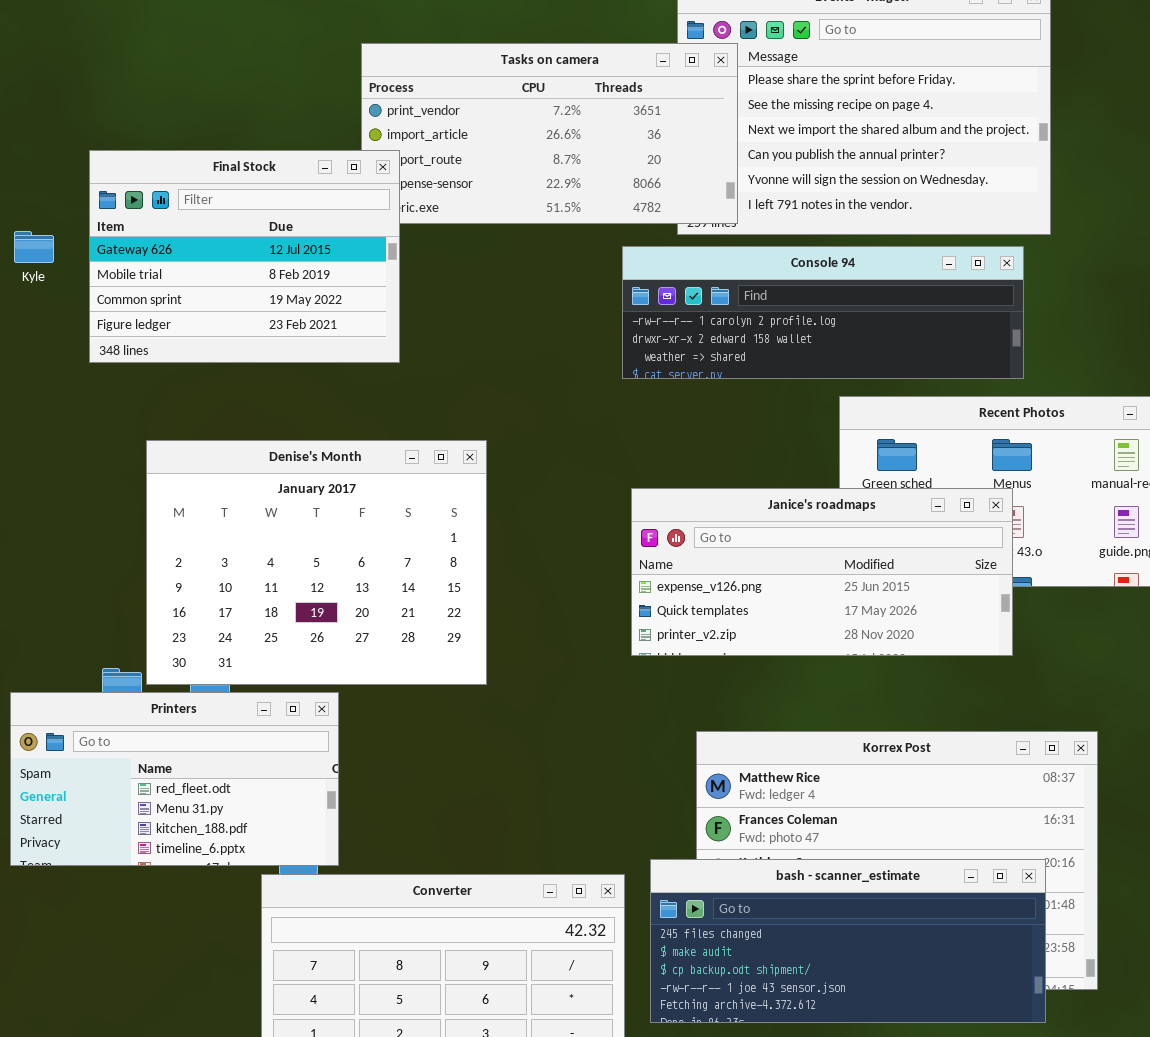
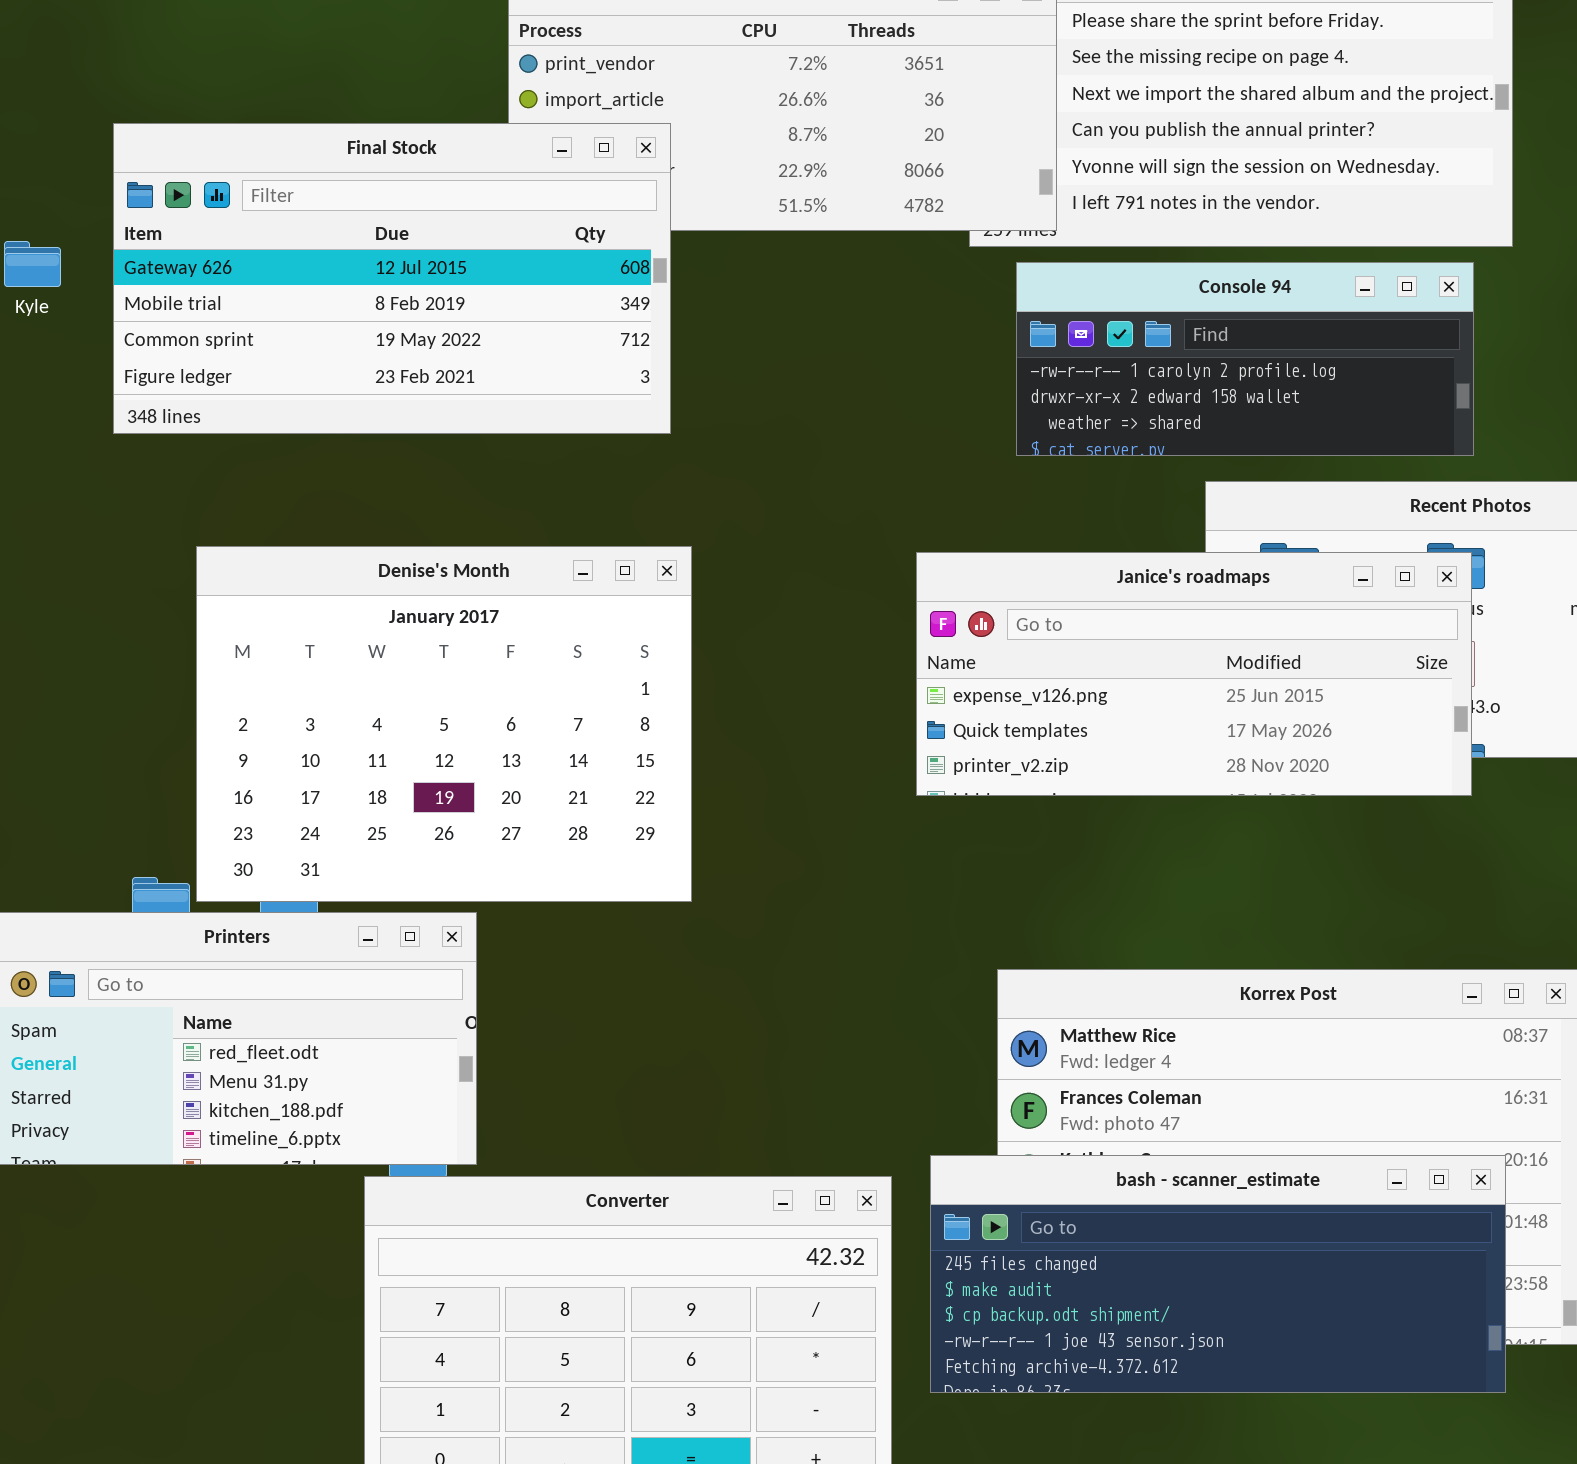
Final Stock: [89,150,400,363] -> [113,123,671,434], resized
Console 94: [622,246,1024,379] -> [1016,262,1474,456], resized
Janice's roadmaps: [631,488,1013,656] -> [916,552,1472,796], moved

